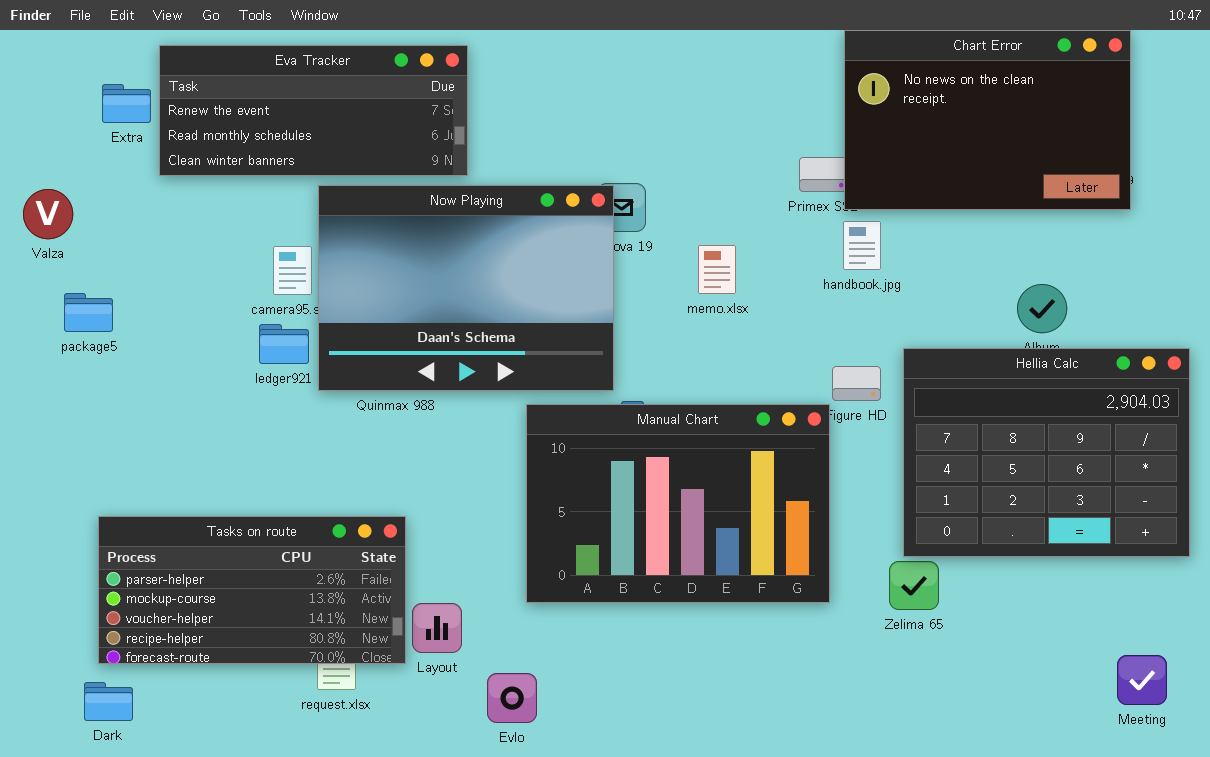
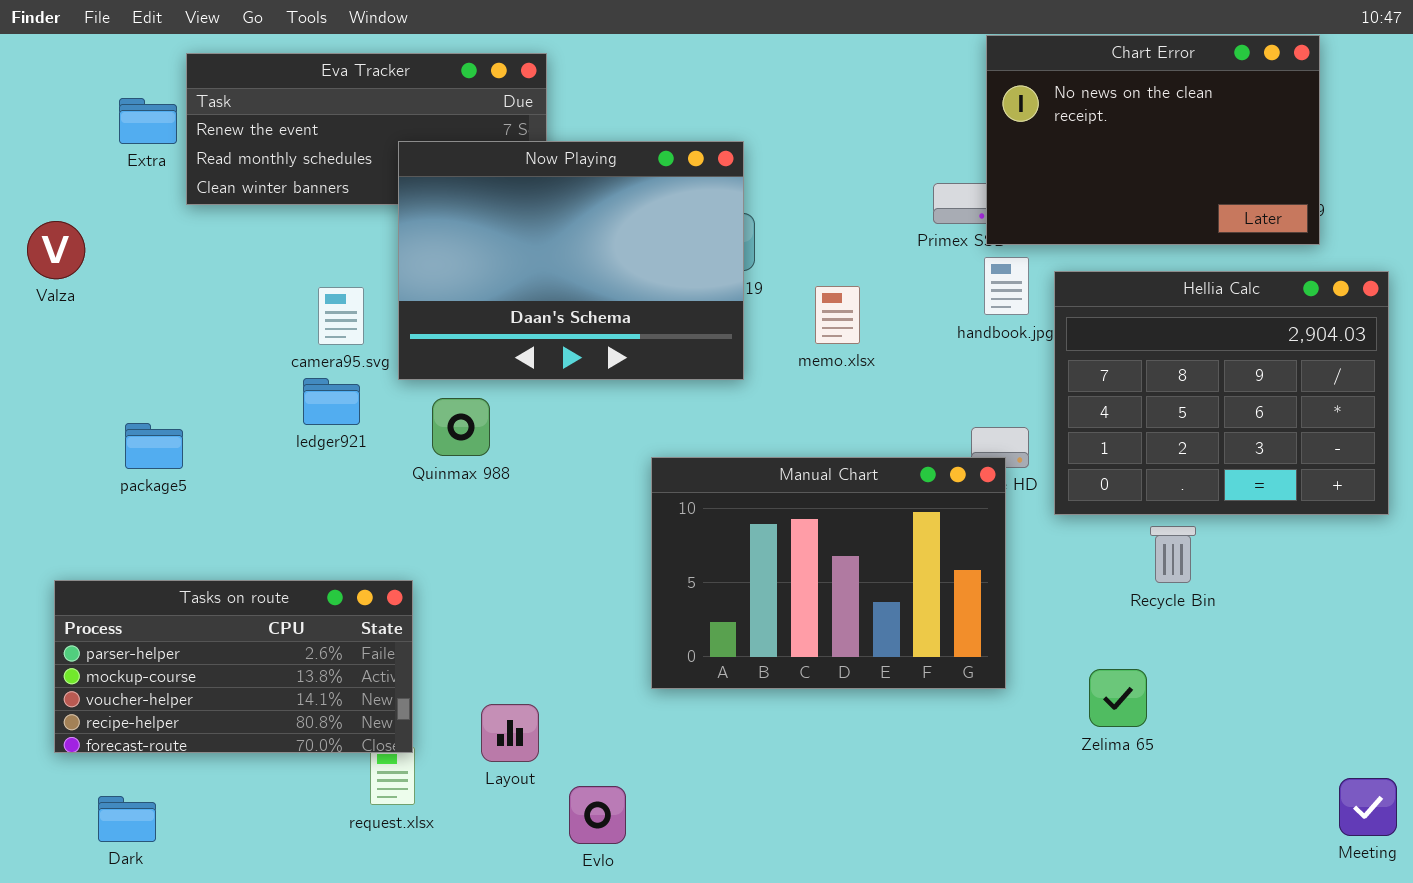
Now Playing: [318,185,614,391] -> [398,141,744,380], moved
package5: [64,293,113,332] -> [125,423,183,469], moved
Hellia Calc: [903,348,1190,557] -> [1054,271,1389,515], moved
Manual Chart: [526,404,830,603] -> [651,457,1006,689], moved
Tasks on route: [98,516,406,664] -> [54,580,413,753], moved
Zelima 65: [889,561,939,610] -> [1089,669,1147,727], moved
Meeting: [1117,655,1167,705] -> [1339,778,1397,836], moved

